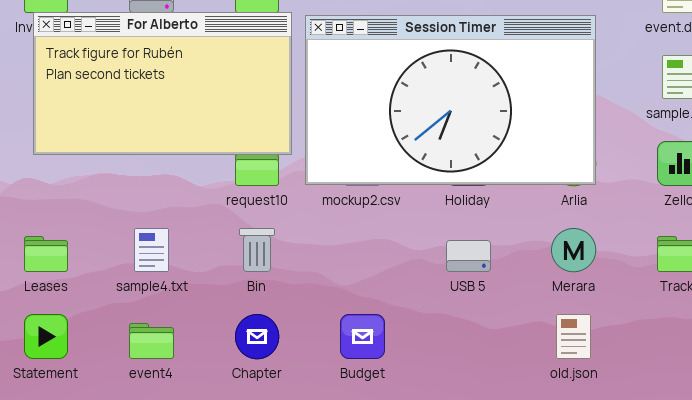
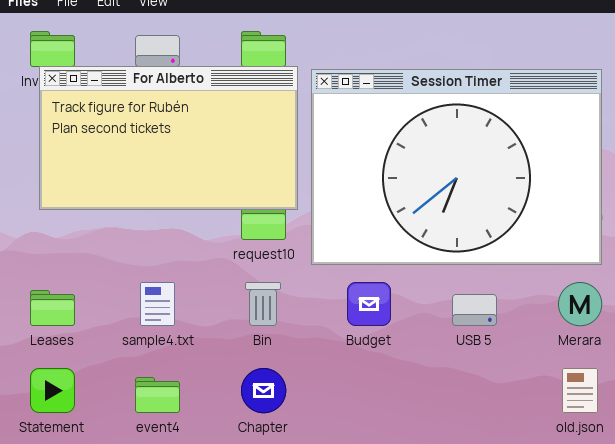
Session Timer: [305,15,596,185] -> [311,69,602,265], resized
Budget: [340,314,385,359] -> [347,282,391,326], moved

